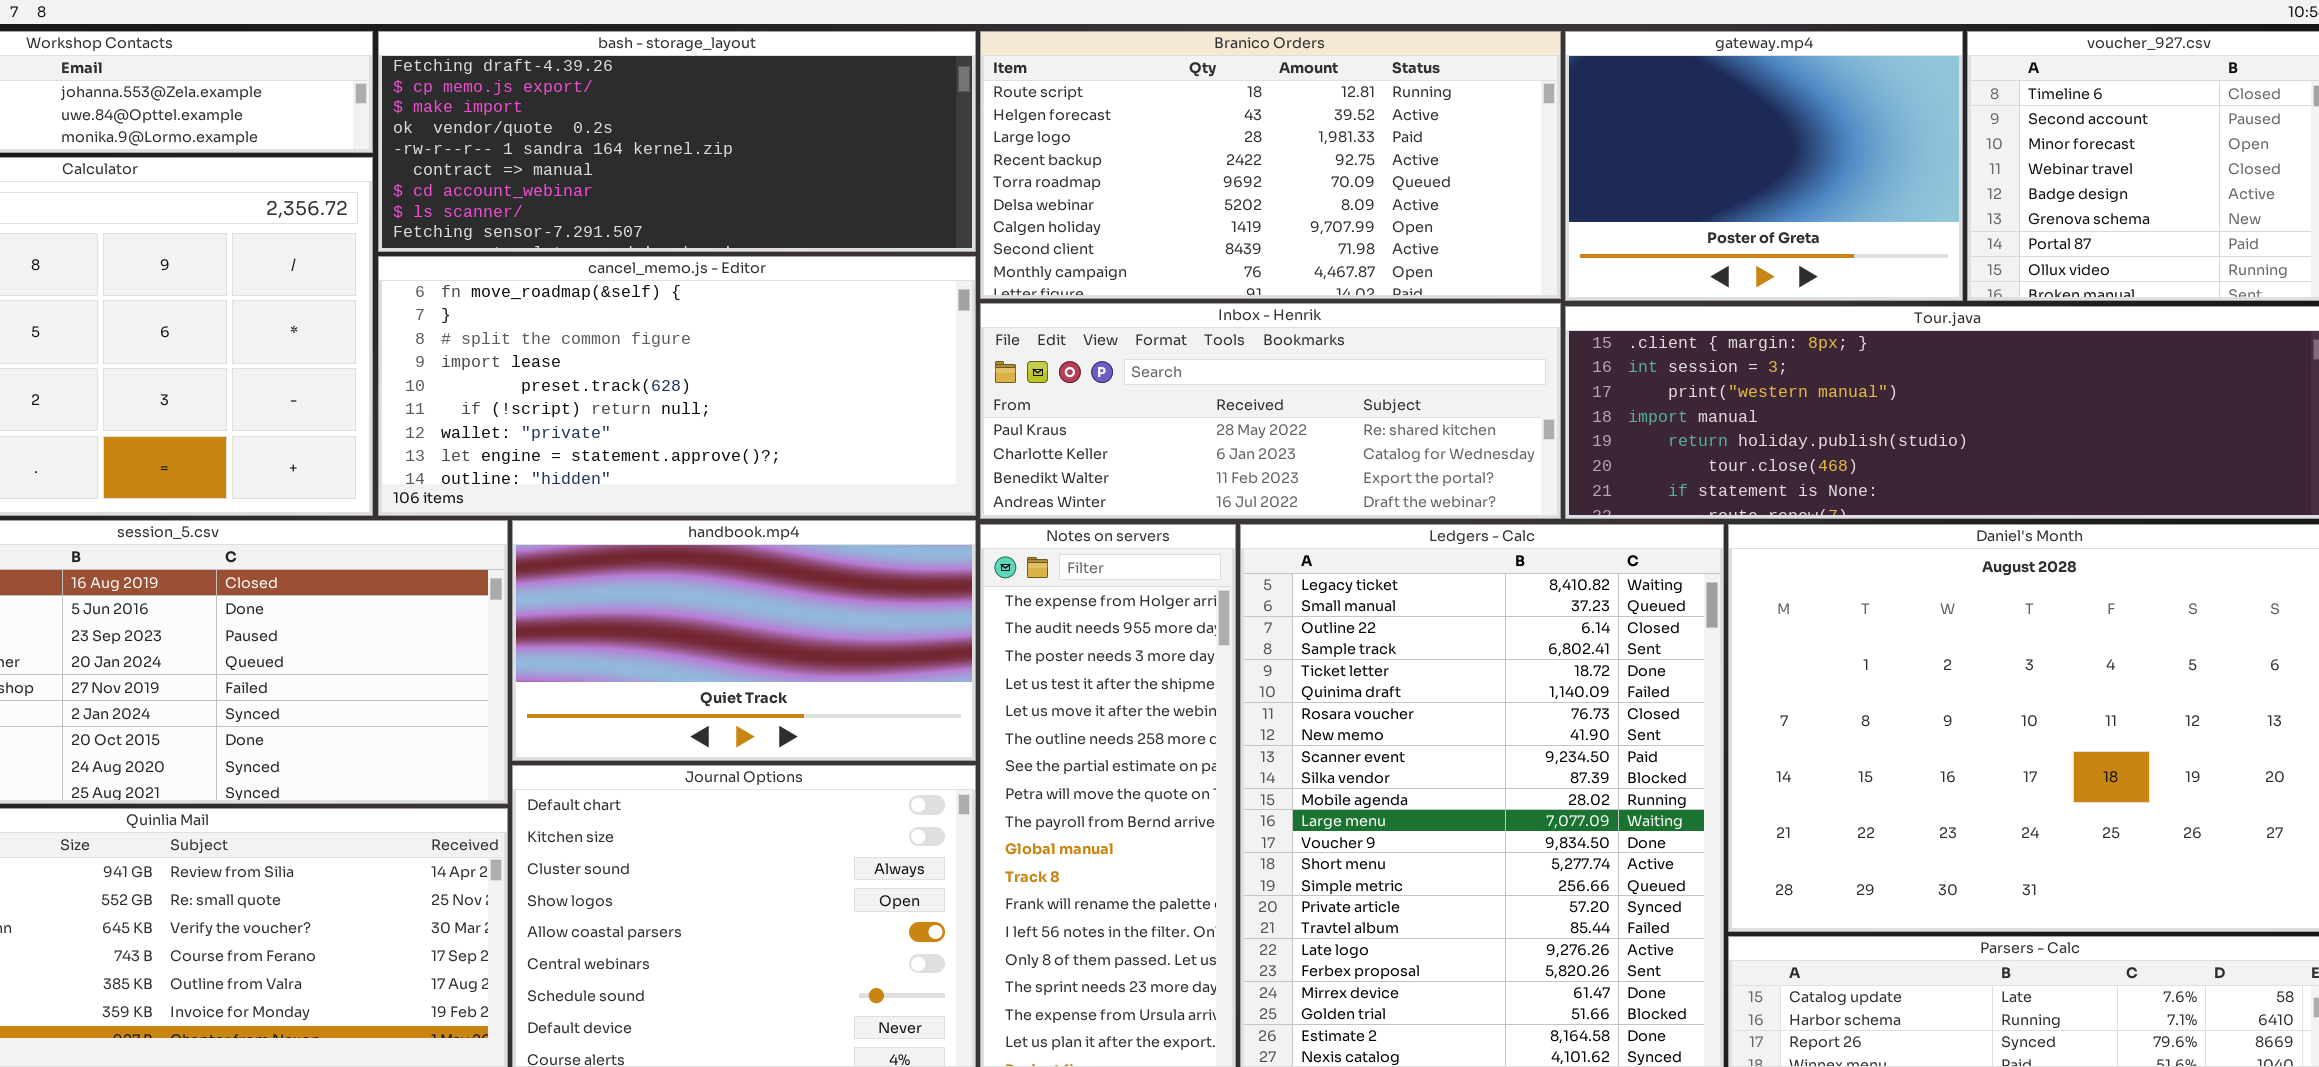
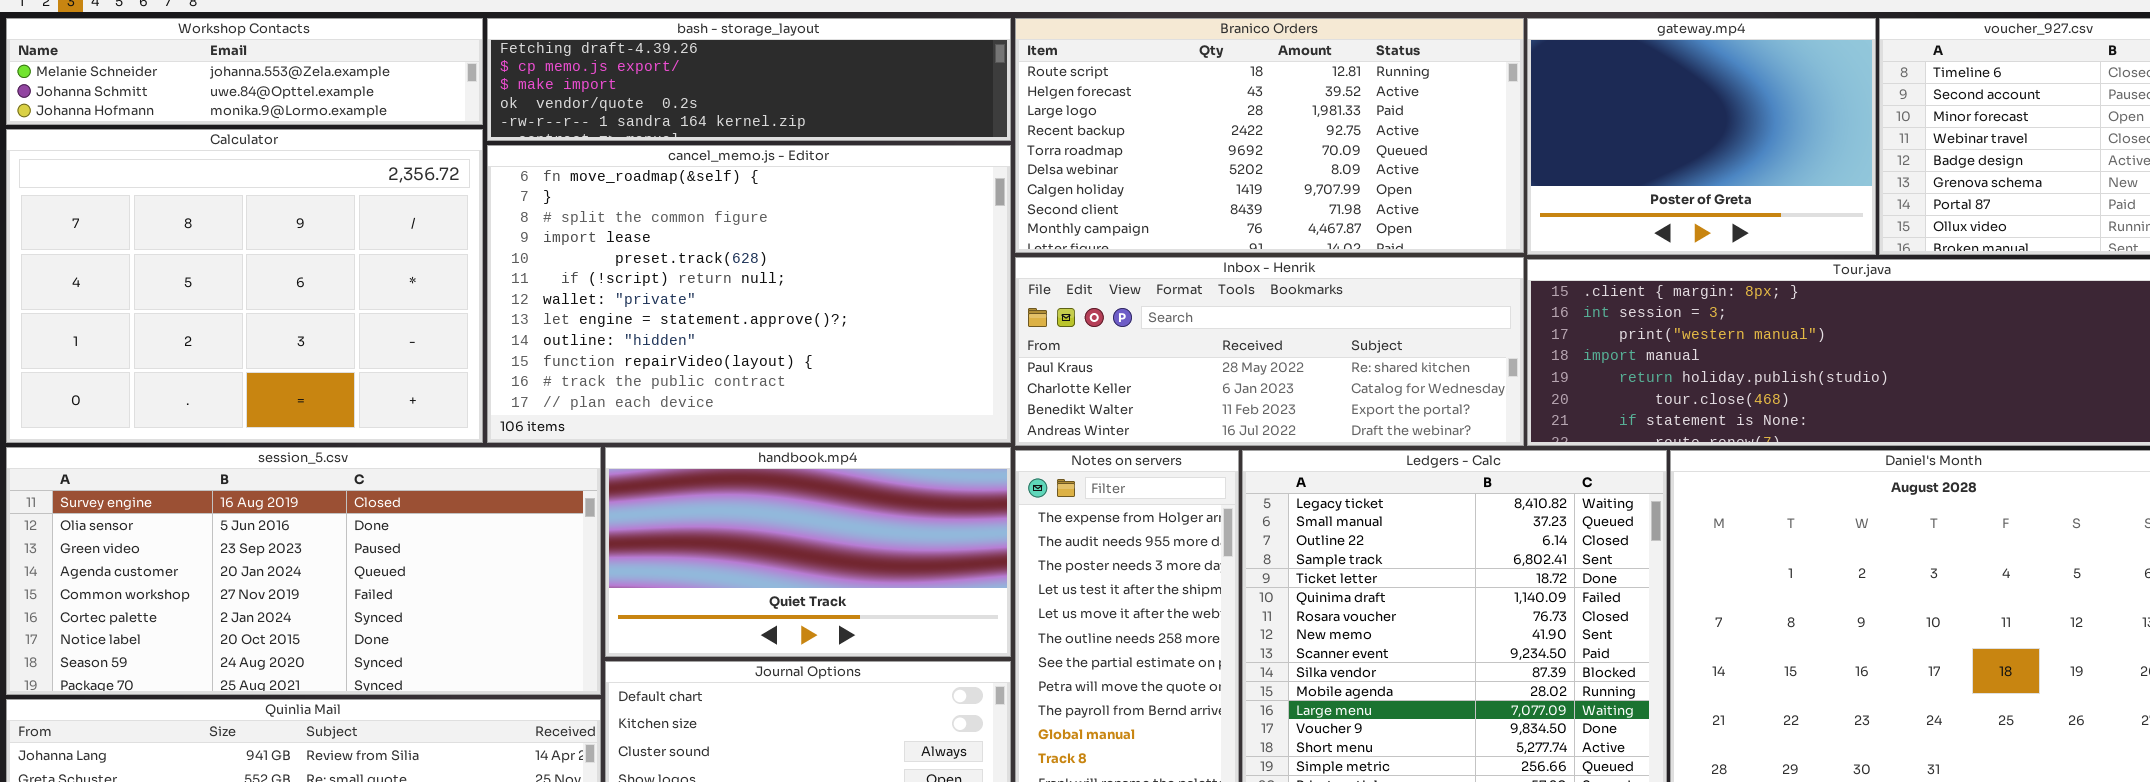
bash - storage_layout: [378,31,976,252] -> [487,18,1011,141], resized
cancel_memo.js - Editor: [378,256,976,516] -> [487,145,1011,443], resized

